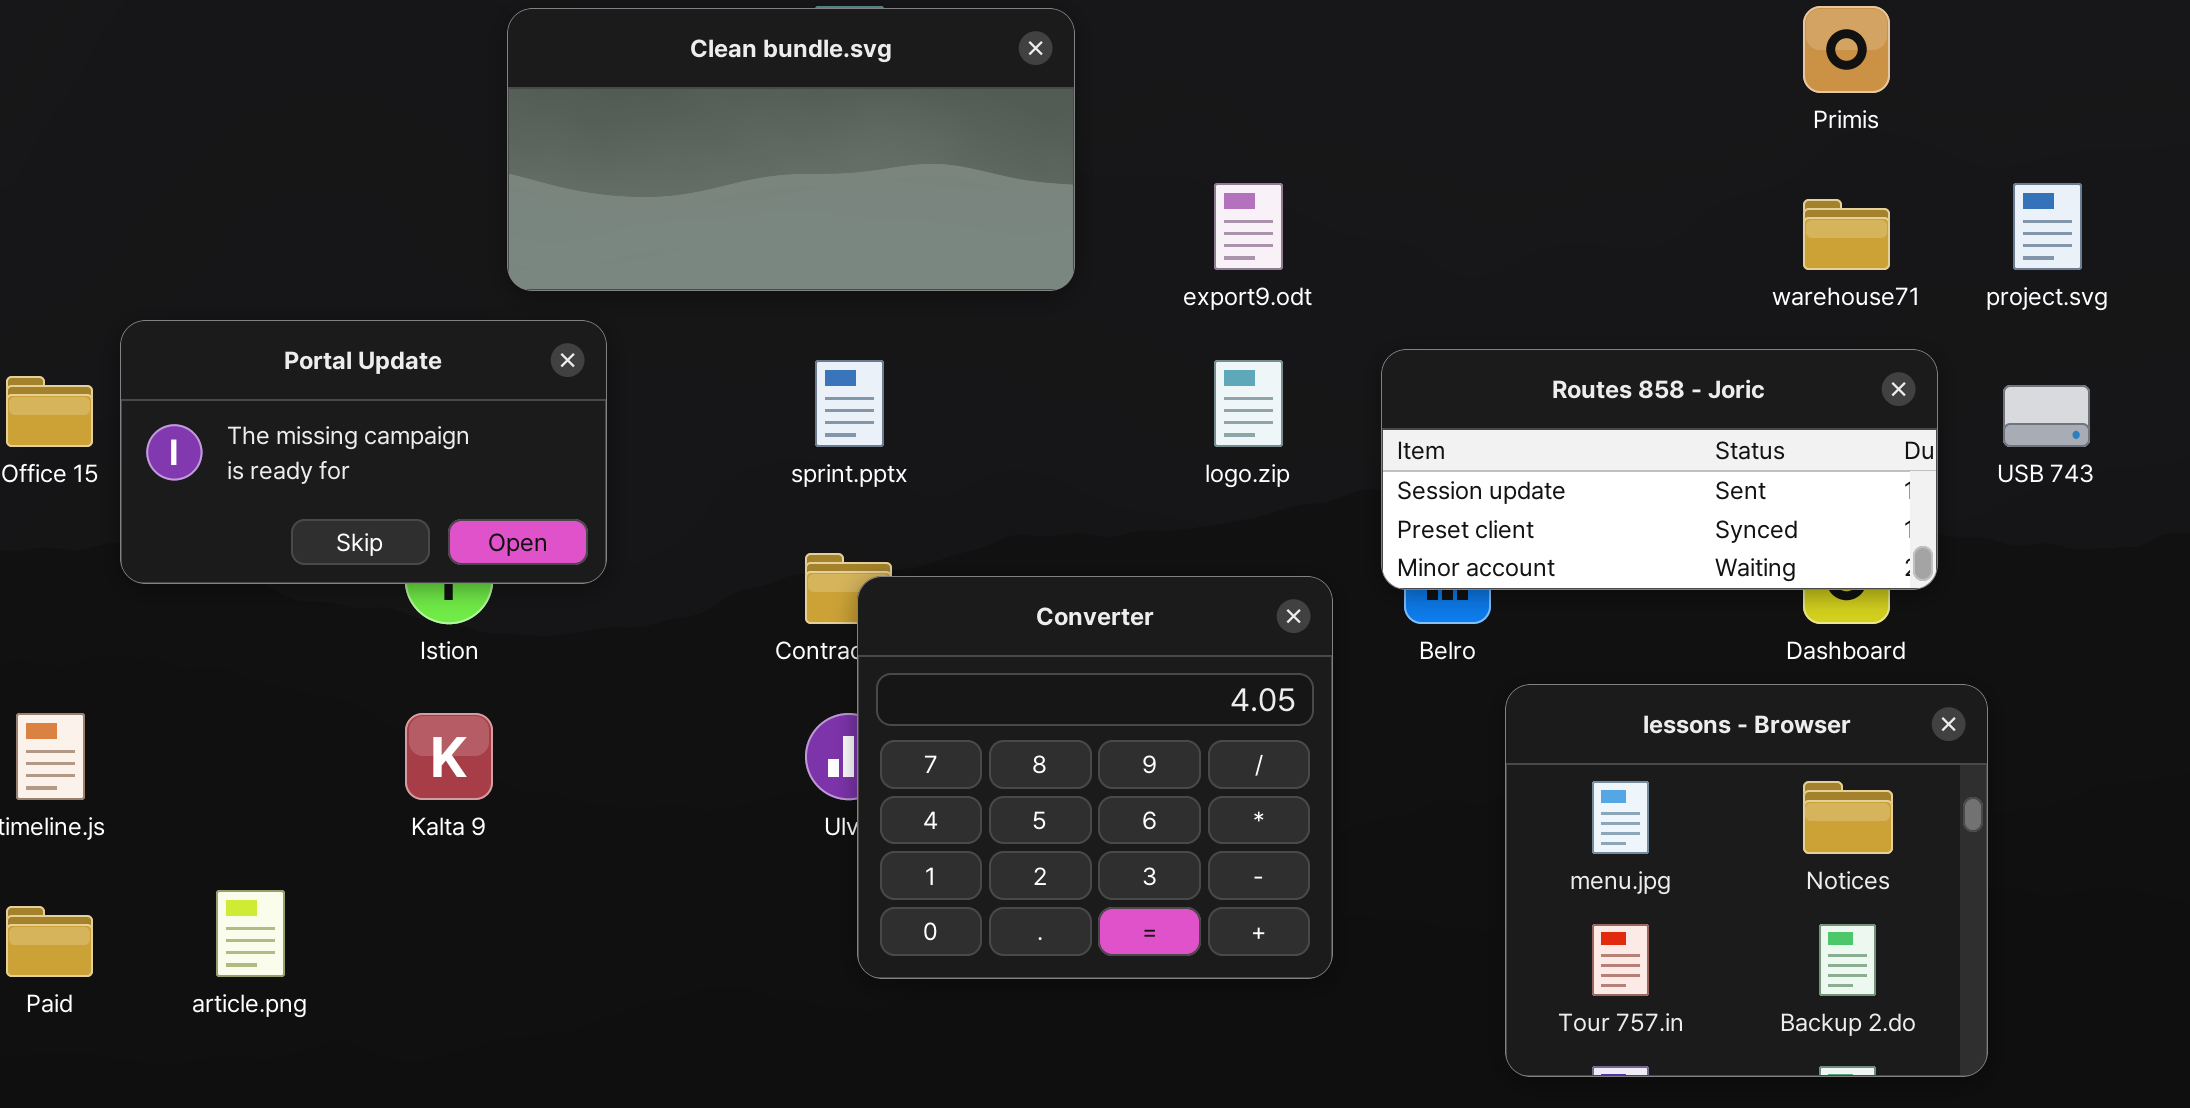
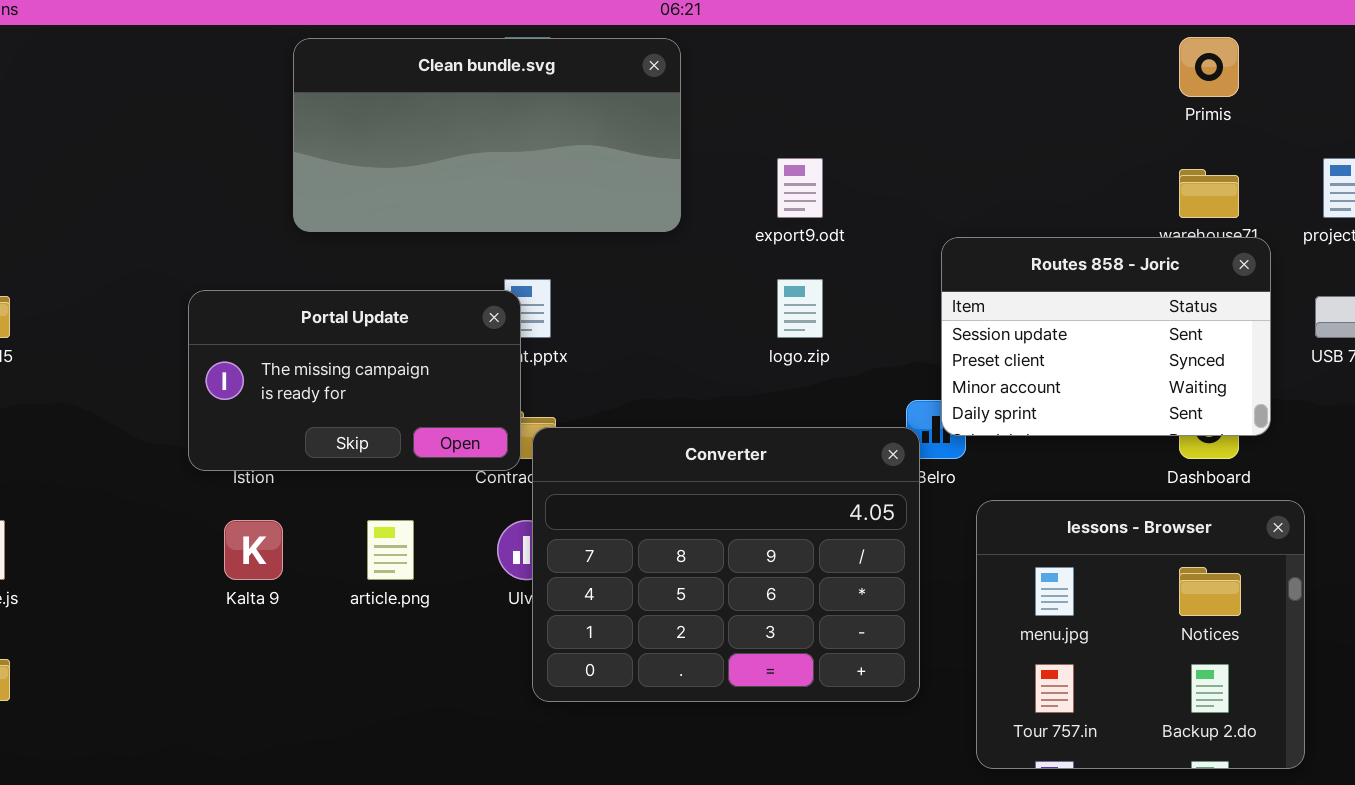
Portal Update: [120,320,607,584] -> [188,290,521,471], moved
Routes 858 - Joric: [1381,349,1938,590] -> [941,237,1271,436], resized
Converter: [857,576,1333,979] -> [532,427,920,702], resized
article.png: [216,890,285,977] -> [367,520,414,580], moved

